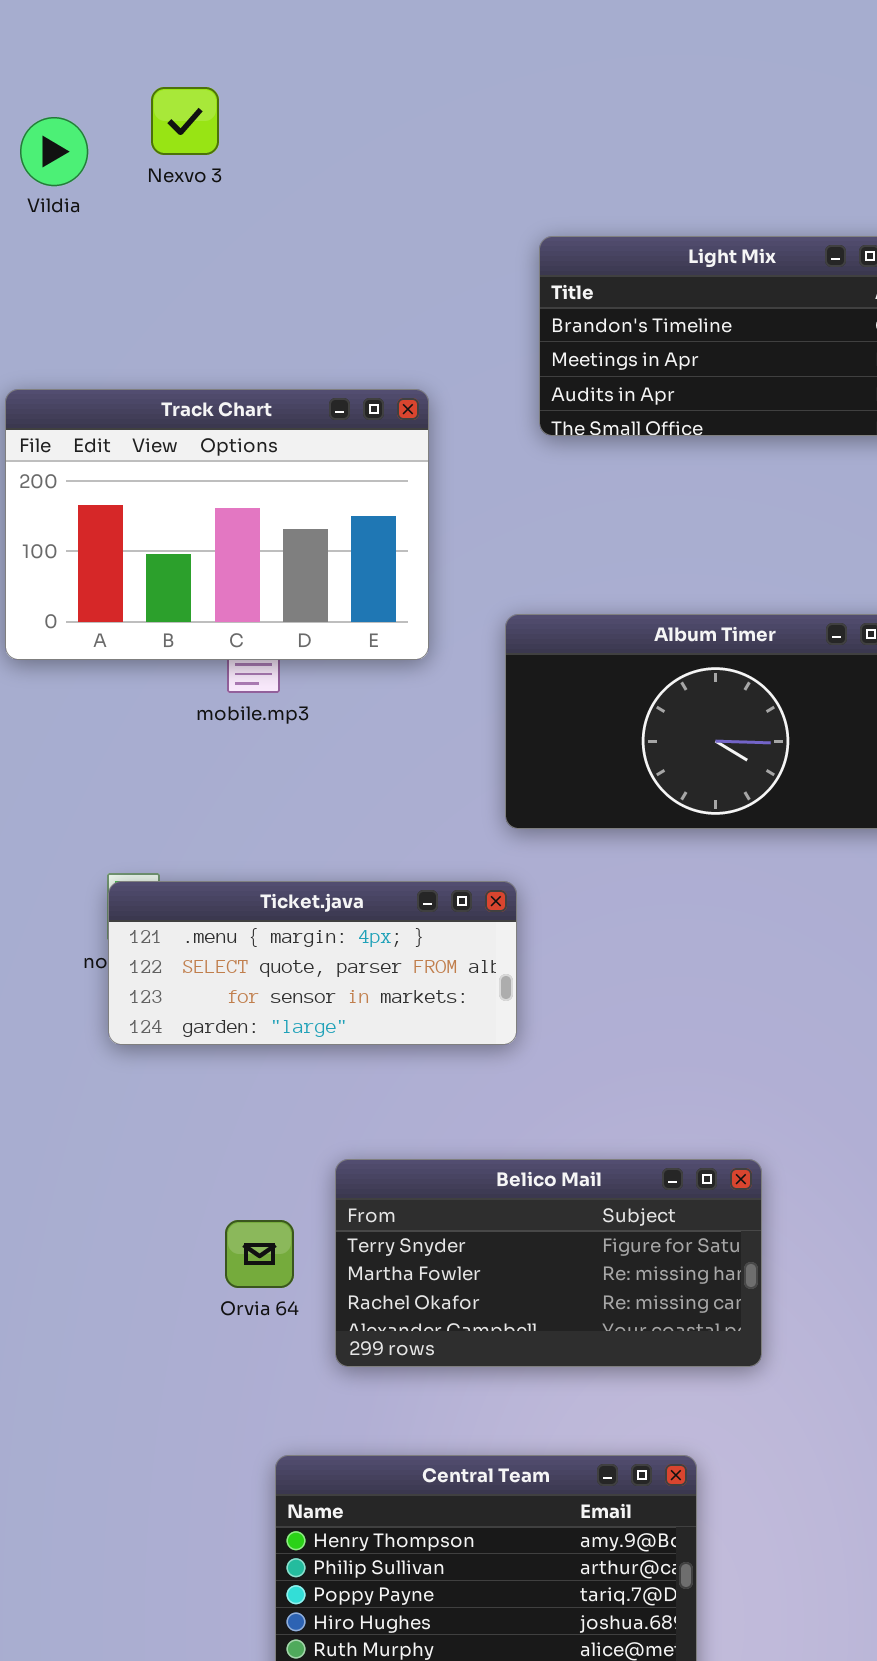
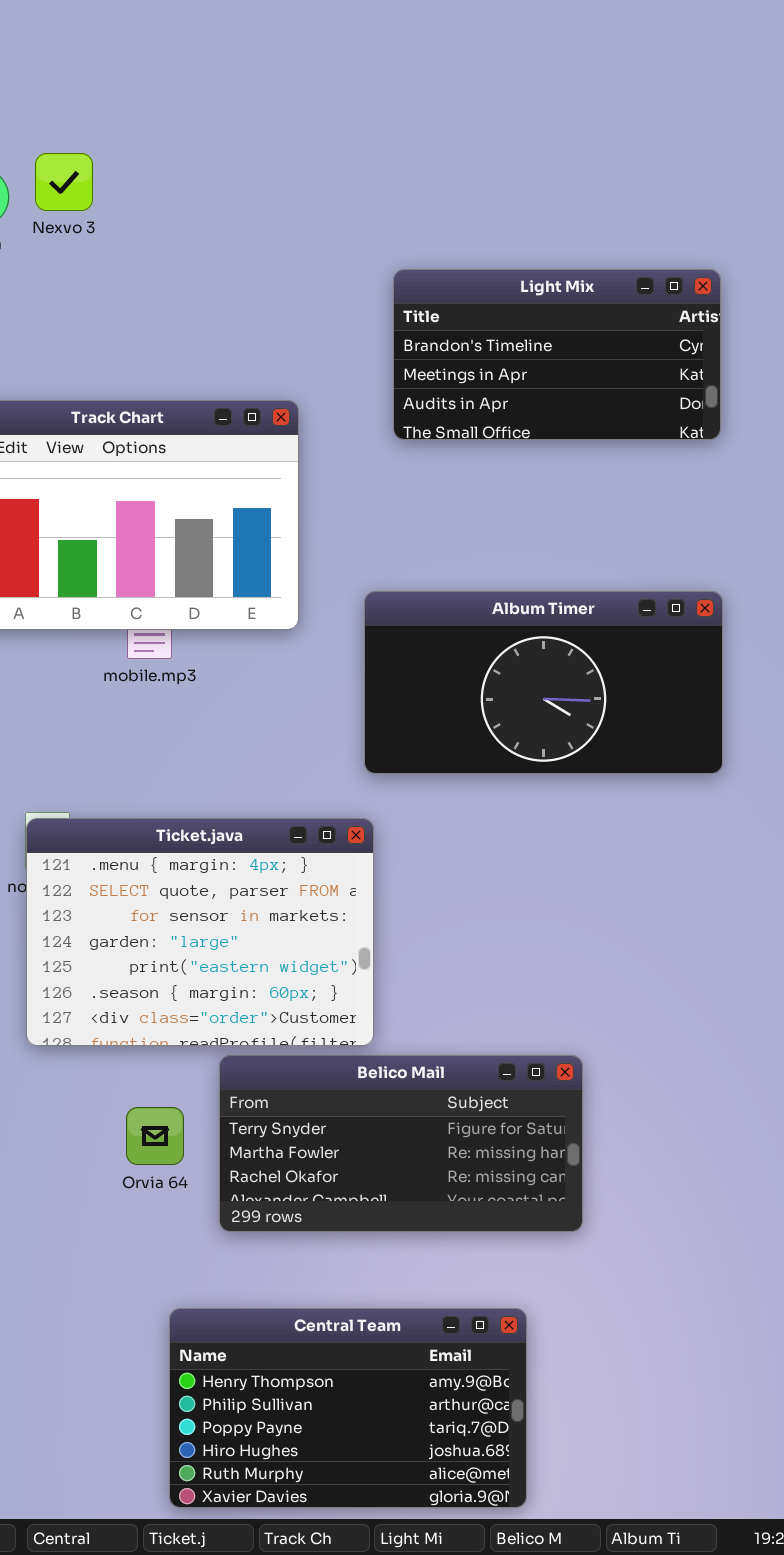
Nexvo 3: [151,87,219,155] -> [35,153,93,211], moved
Ticket.java: [108,881,517,1045] -> [26,818,374,1046], resized

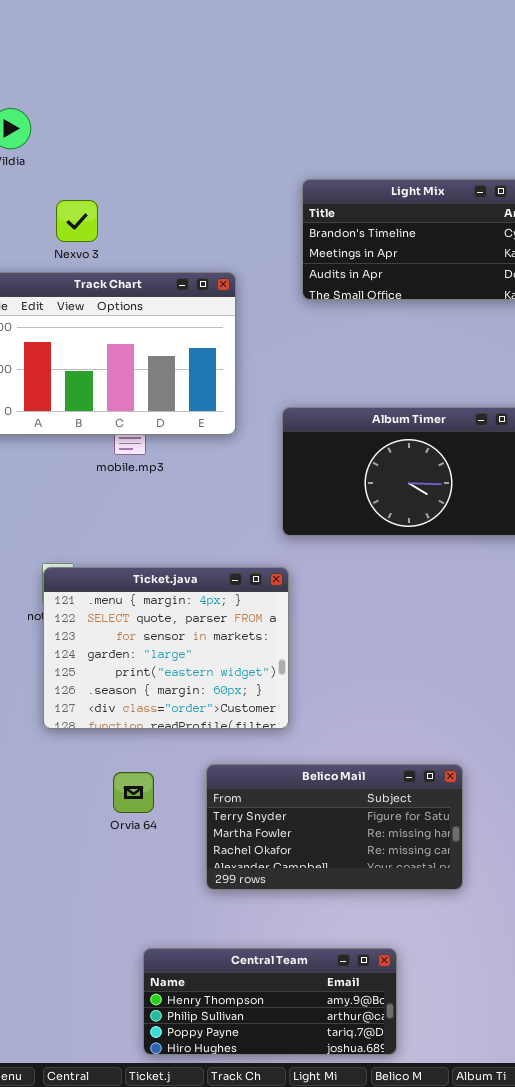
Nexvo 3: [35,153,93,211] -> [56,200,98,242], moved
Belico Mail: [219,1055,583,1232] -> [206,764,463,890], moved
Central Team: [169,1308,527,1508] -> [143,948,397,1055], resized

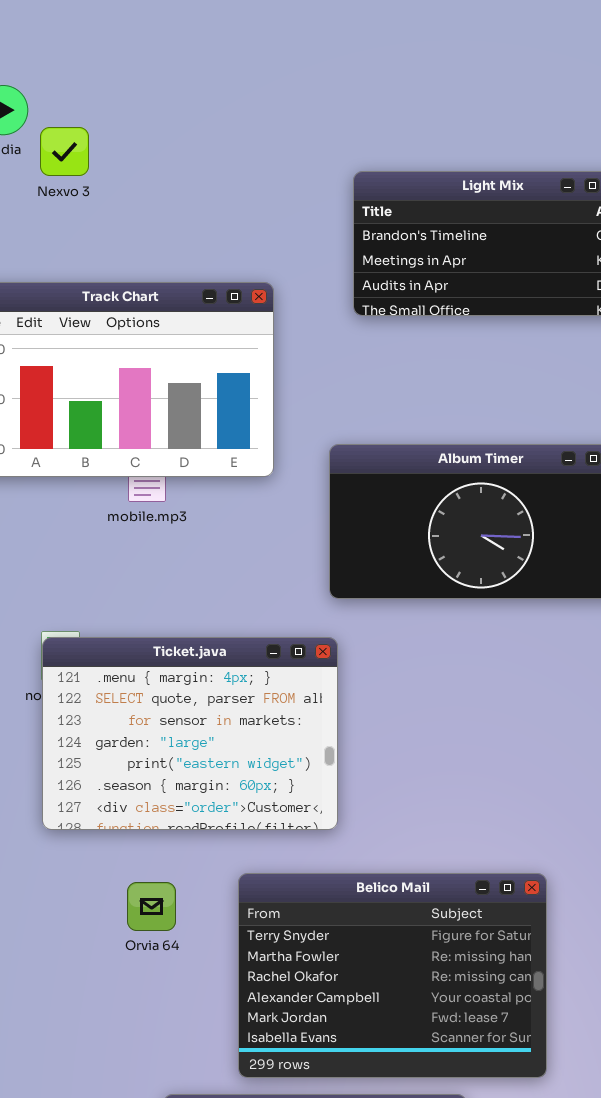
Nexvo 3: [56,200,98,242] -> [40,127,89,176], moved
Belico Mail: [206,764,463,890] -> [238,873,547,1078], resized

